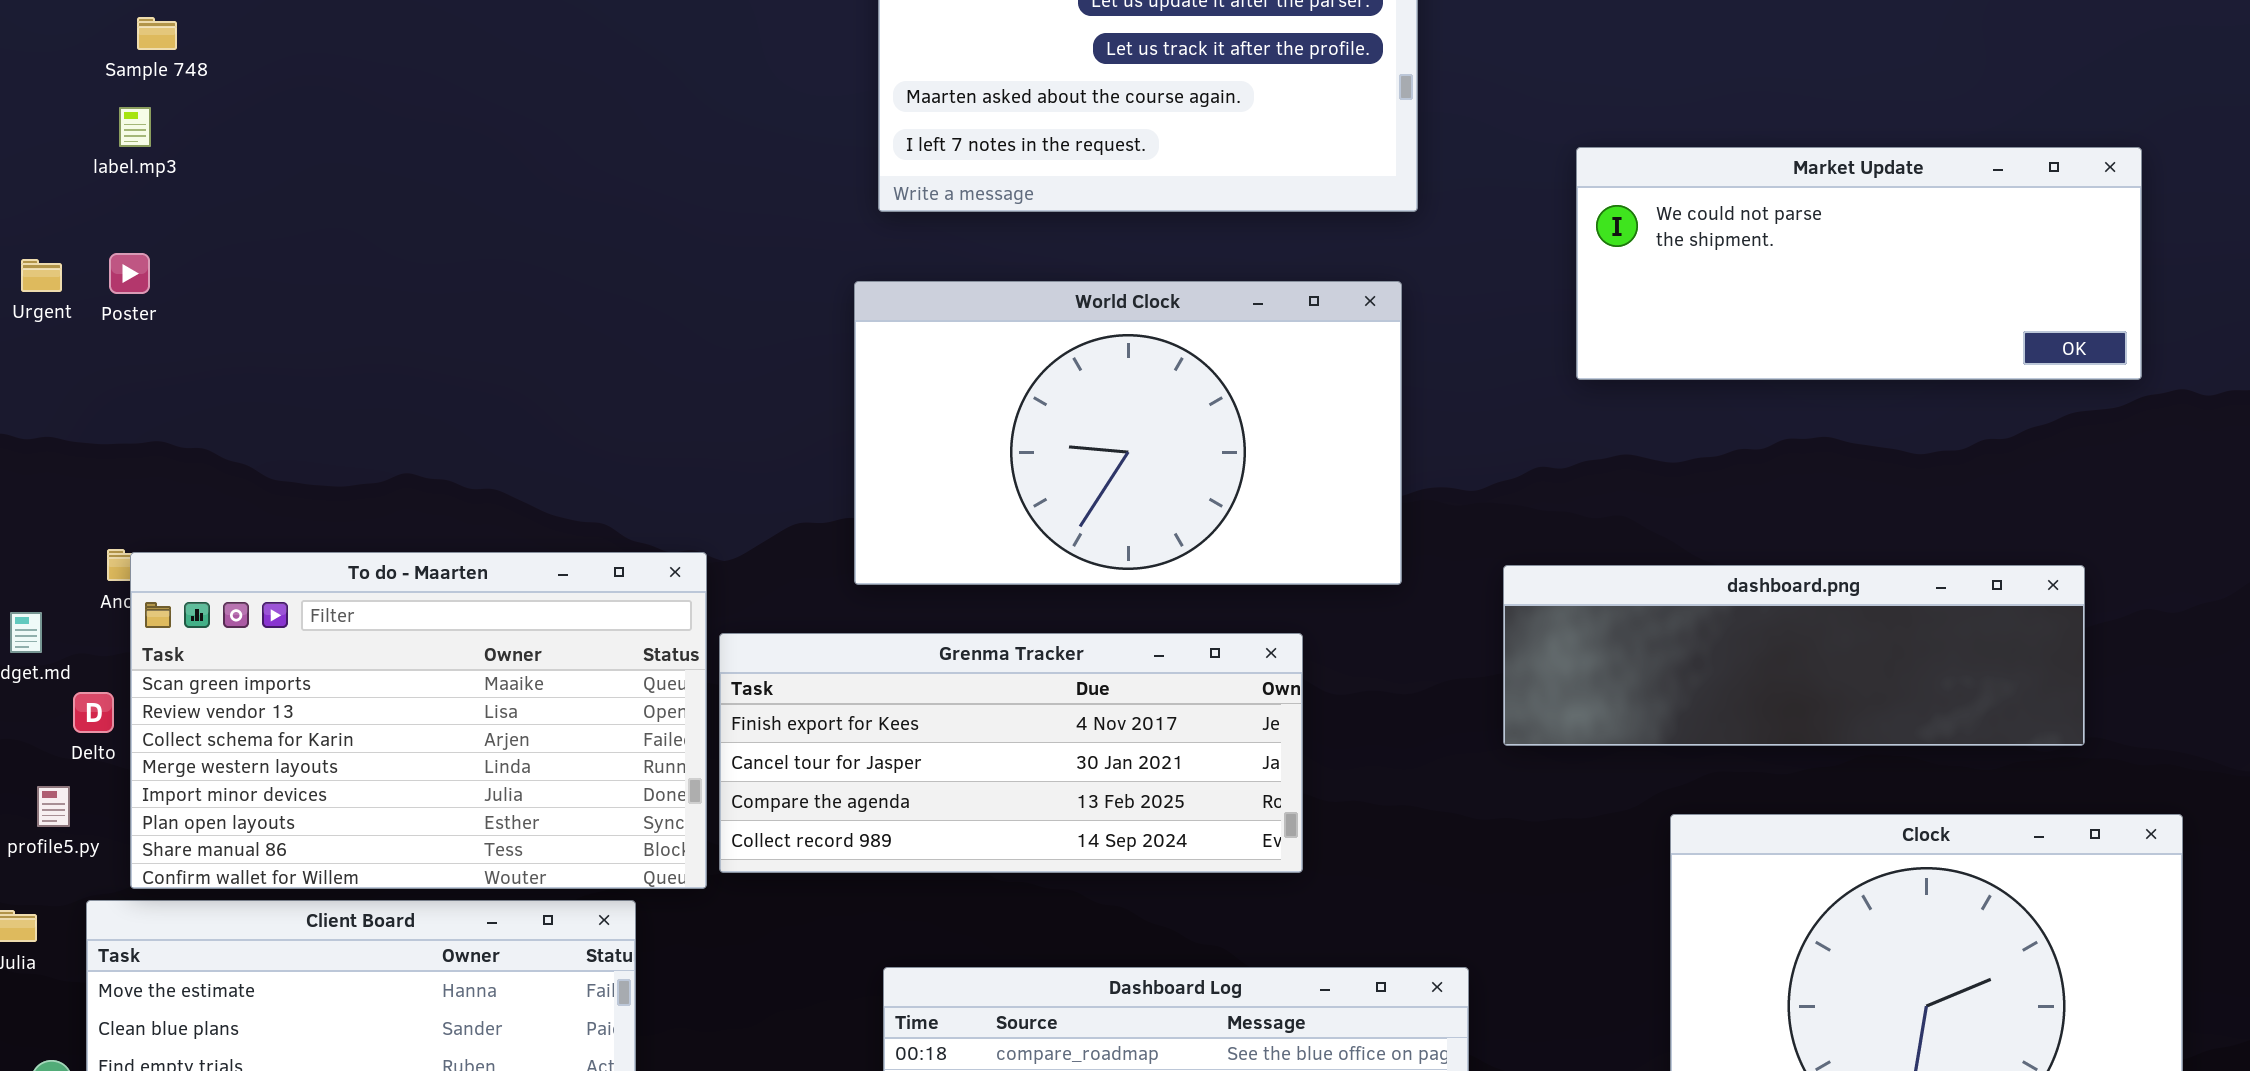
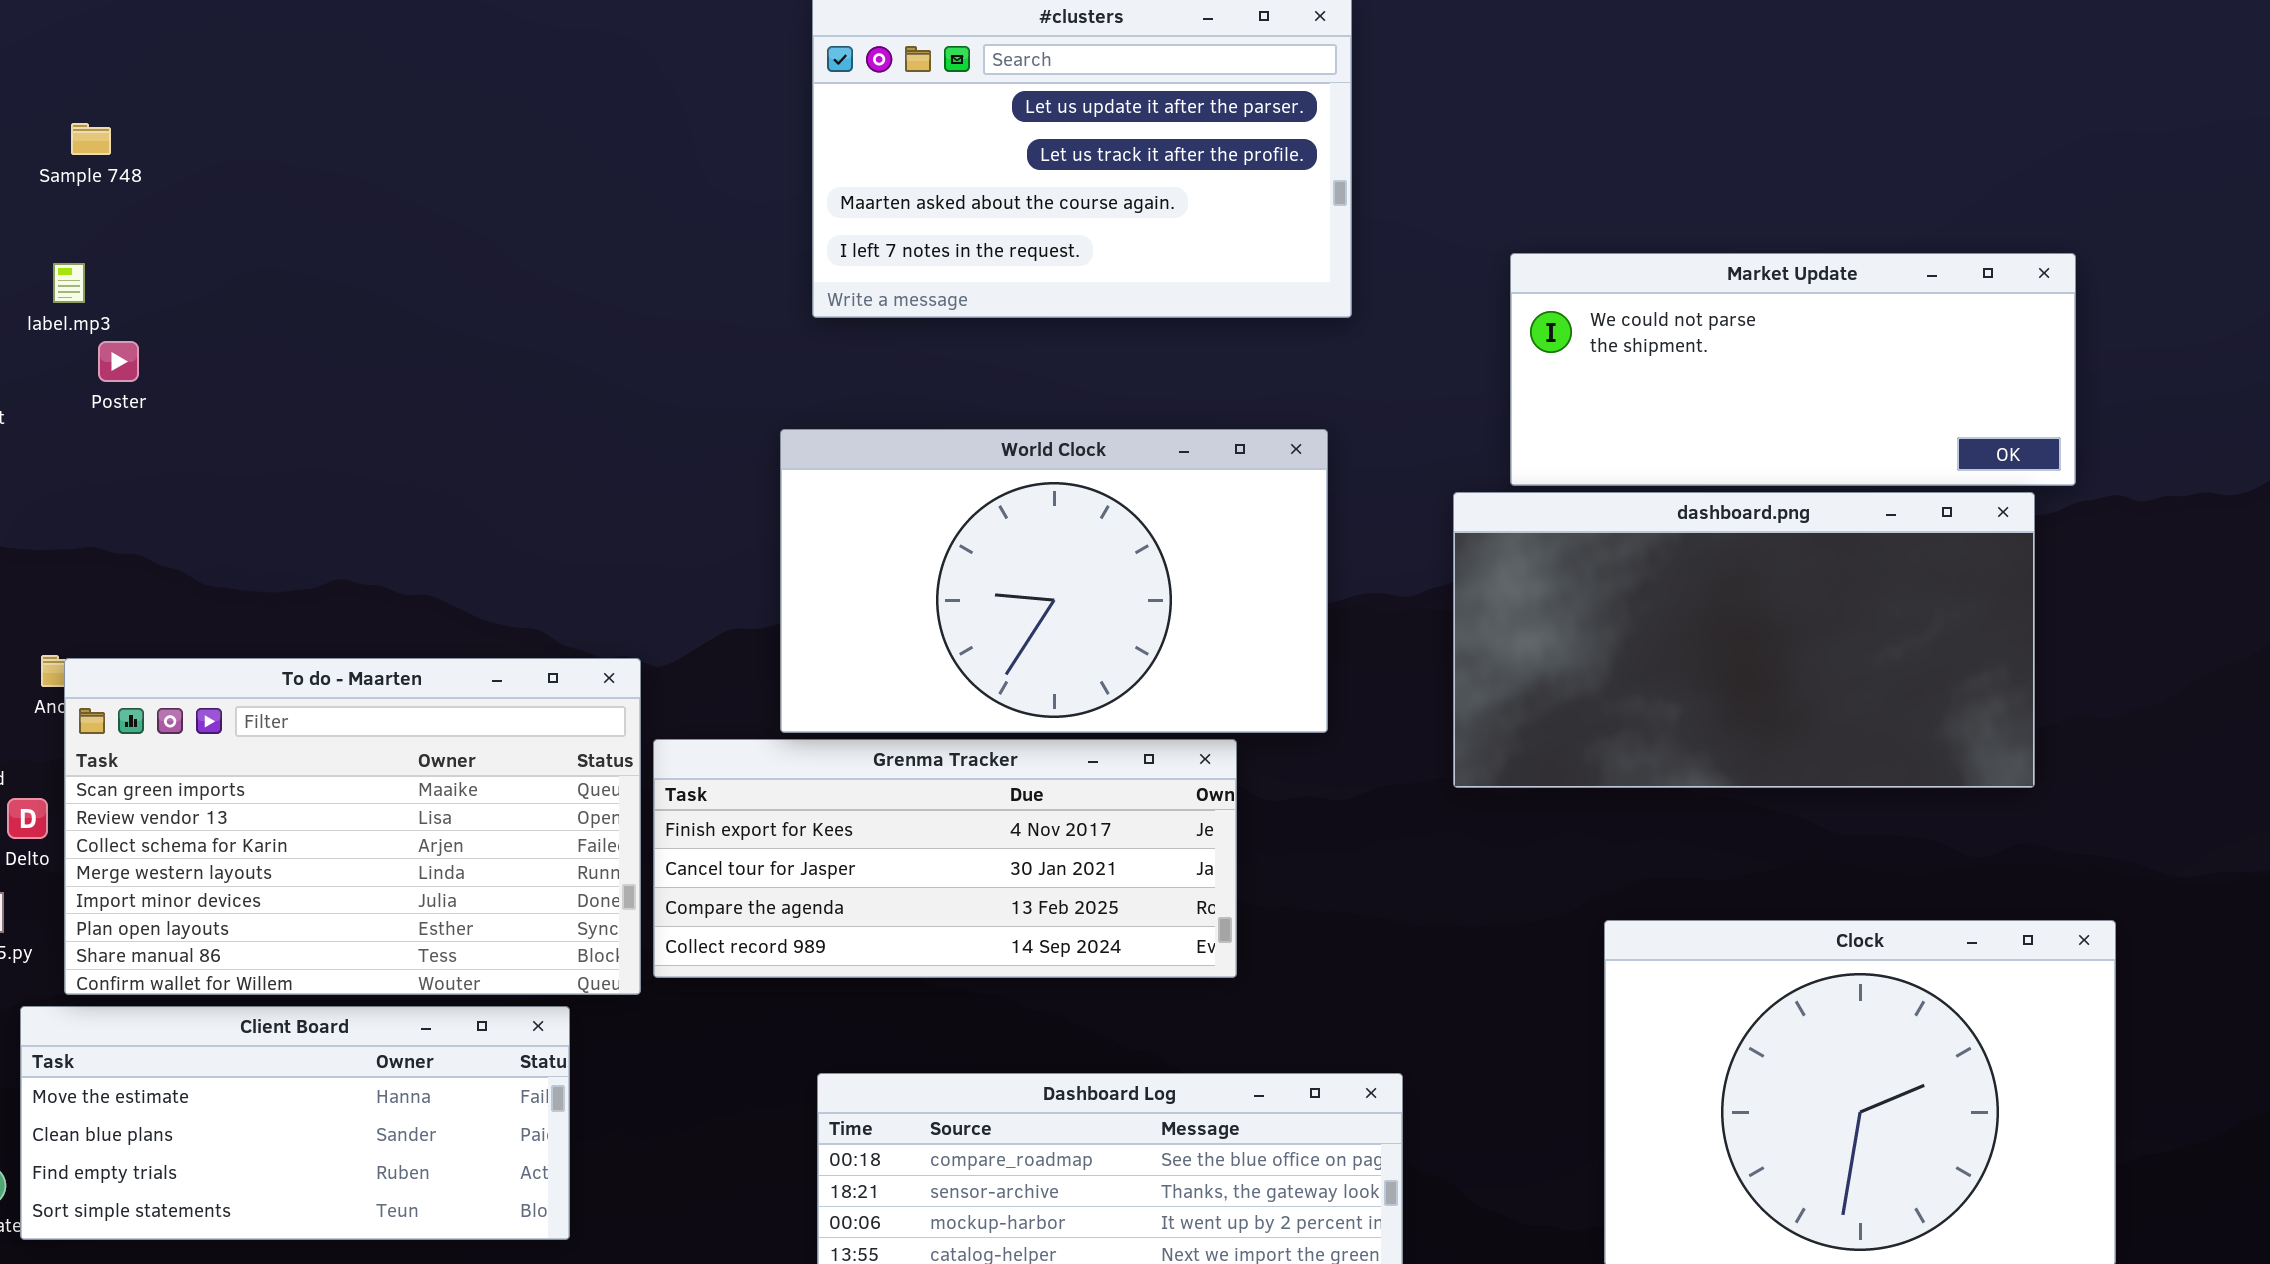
label.mp3: [119,107,151,147] -> [53,263,85,303], moved
Poster: [109,253,150,294] -> [98,341,139,382], moved
World Clock: [854,281,1402,585] -> [780,429,1328,733], moved
dashboard.png: [1503,565,2085,746] -> [1453,492,2035,788], moved, resized

